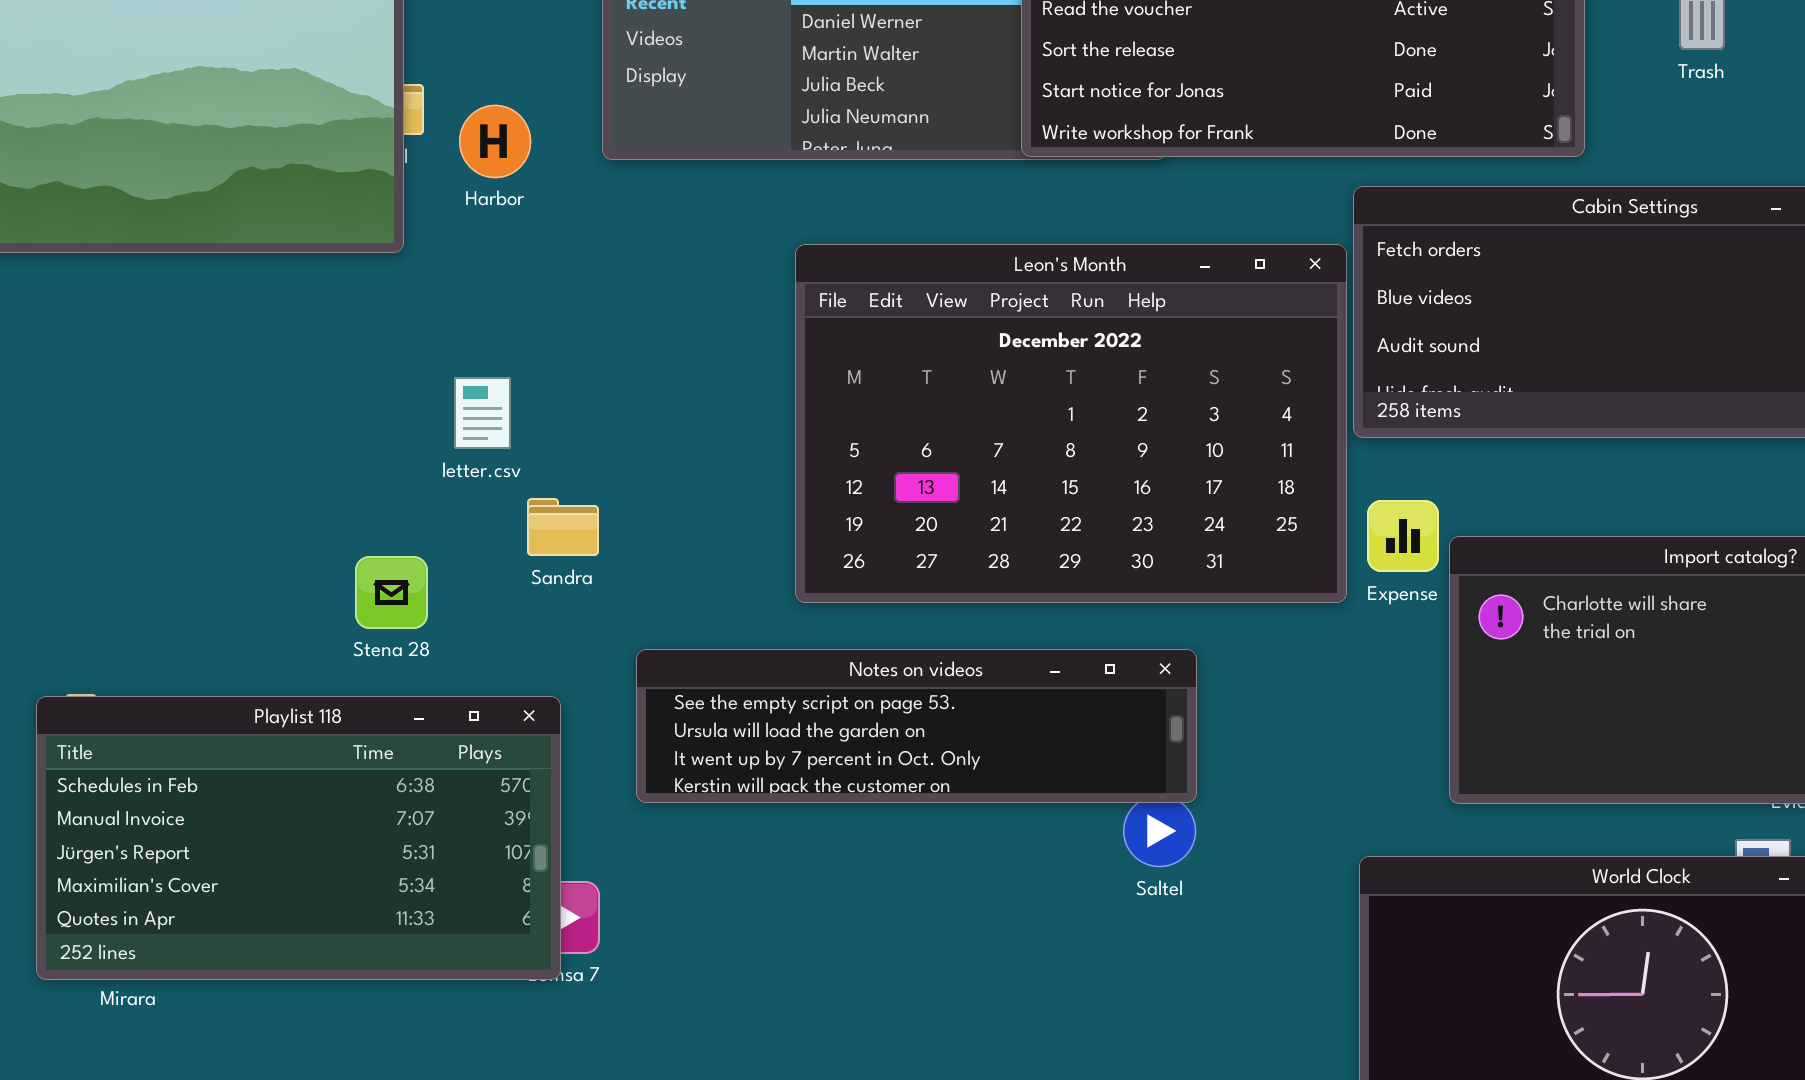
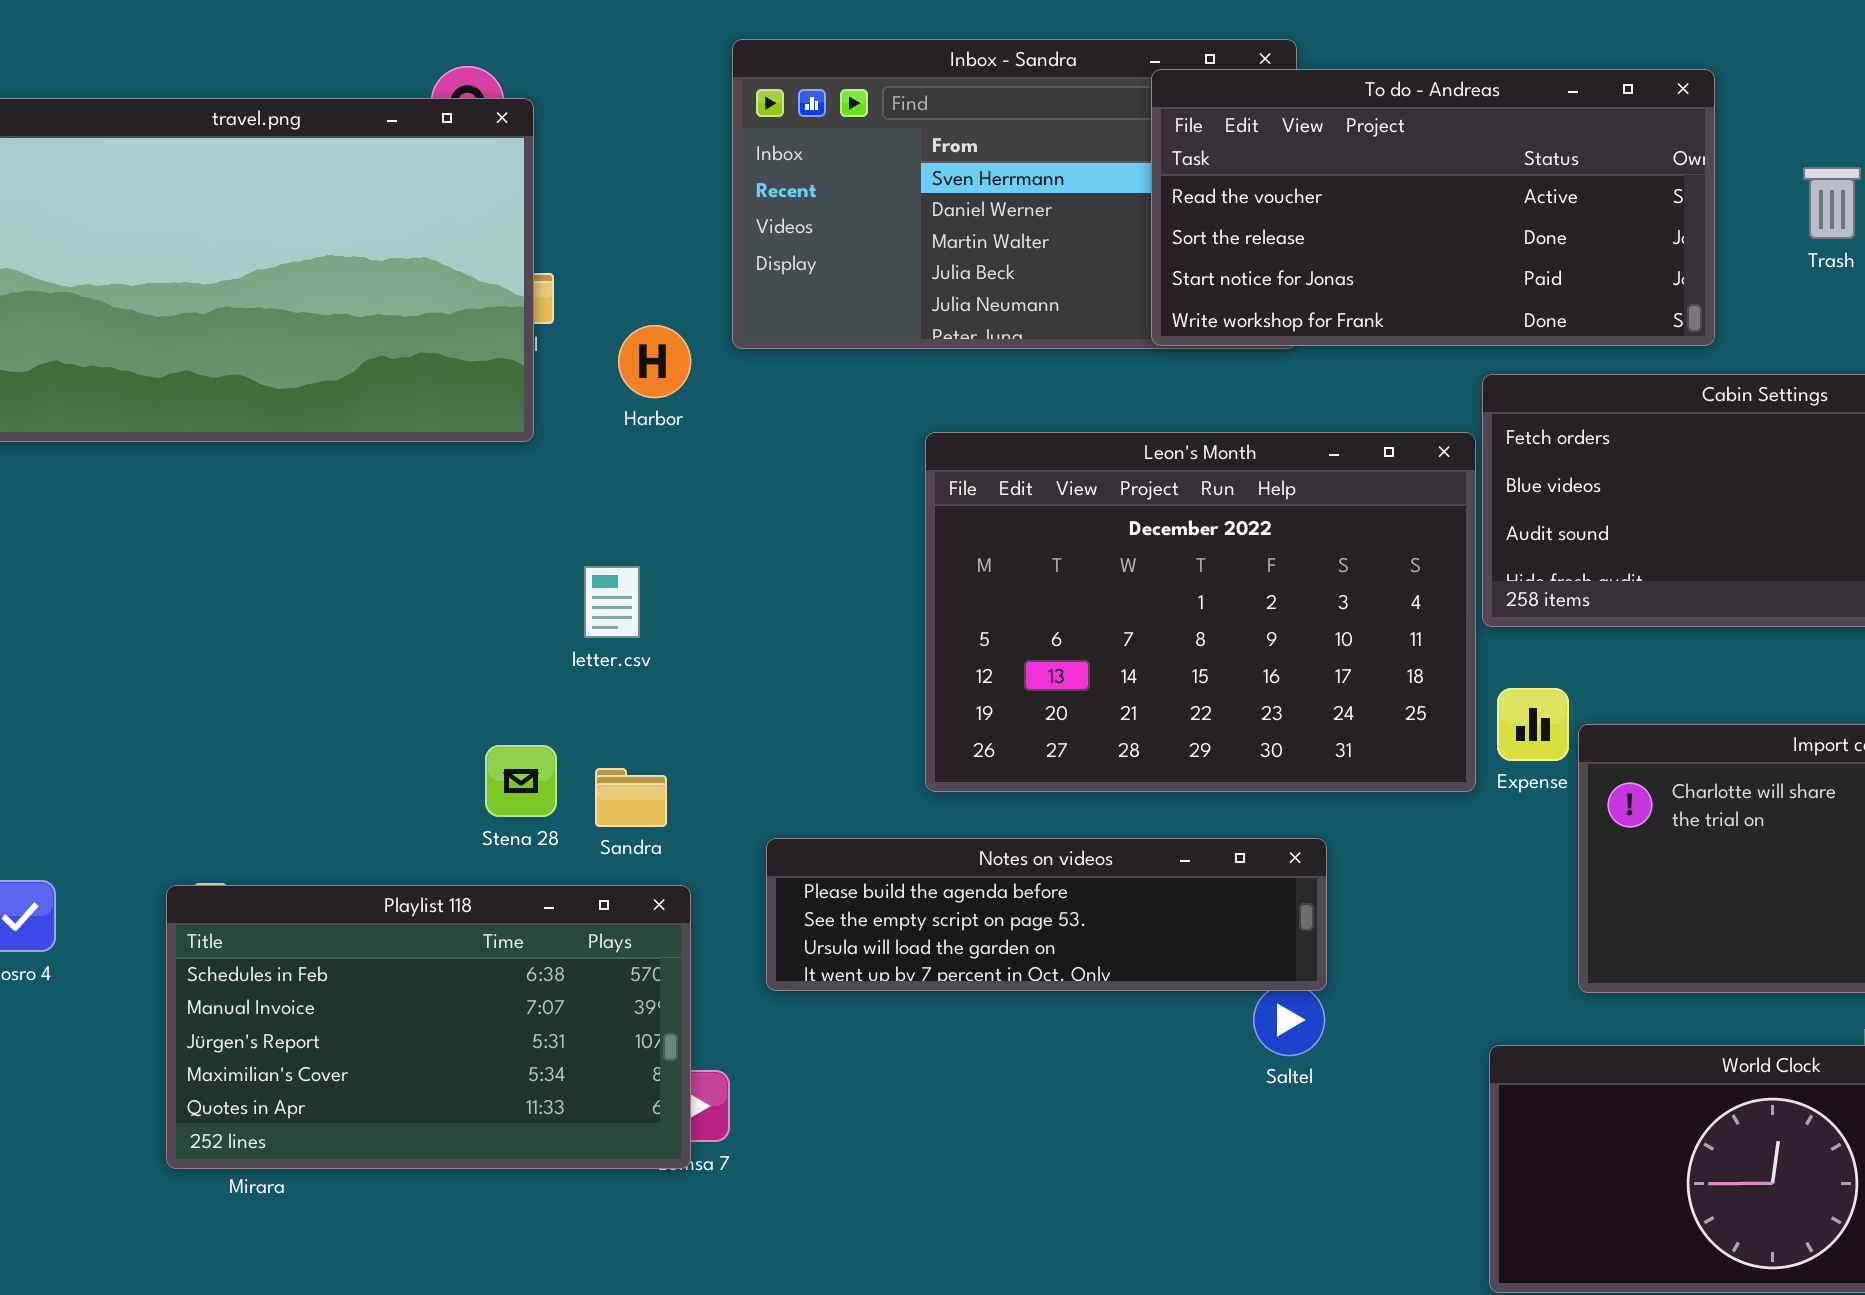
Harbor: [459,105,531,178] -> [618,325,691,398], moved
Sandra: [527,498,599,556] -> [595,768,667,827], moved
Notes on videos: [636,649,1197,803] -> [766,838,1327,991], scrolled up 1 row

